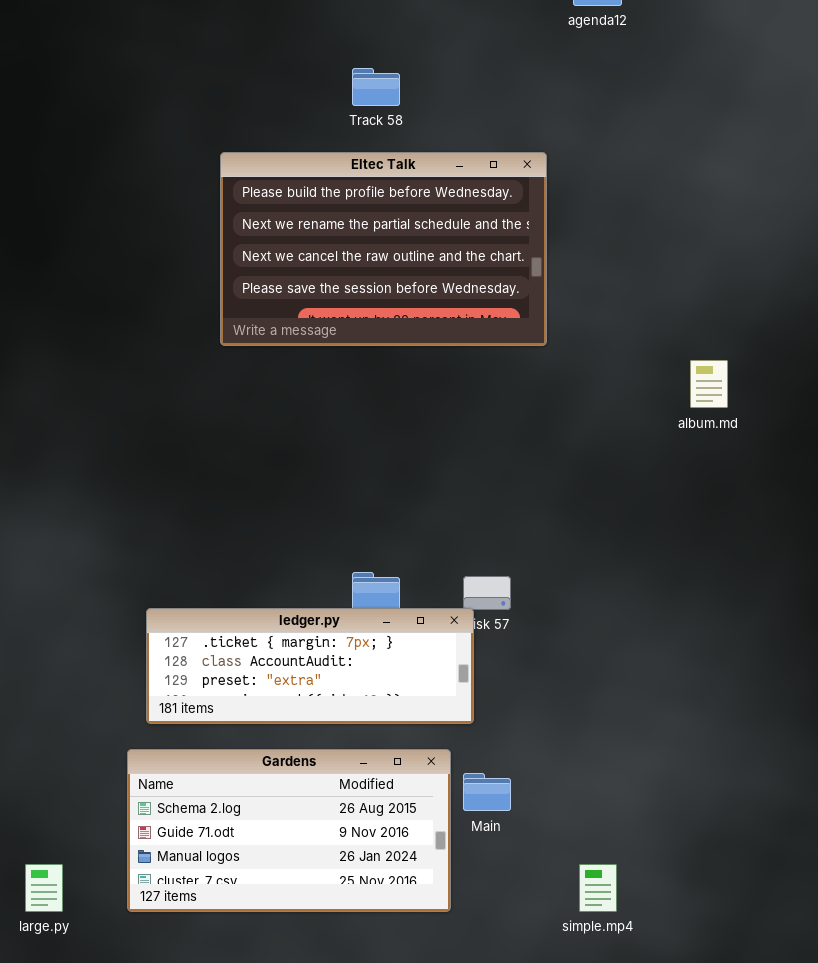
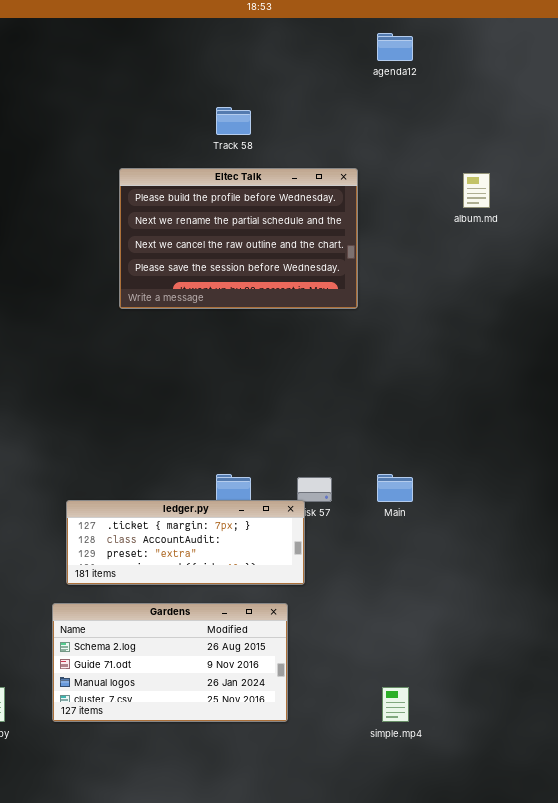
album.md: [690,360,728,408] -> [463,173,490,208], moved
Main: [463,773,511,811] -> [377,474,413,502], moved

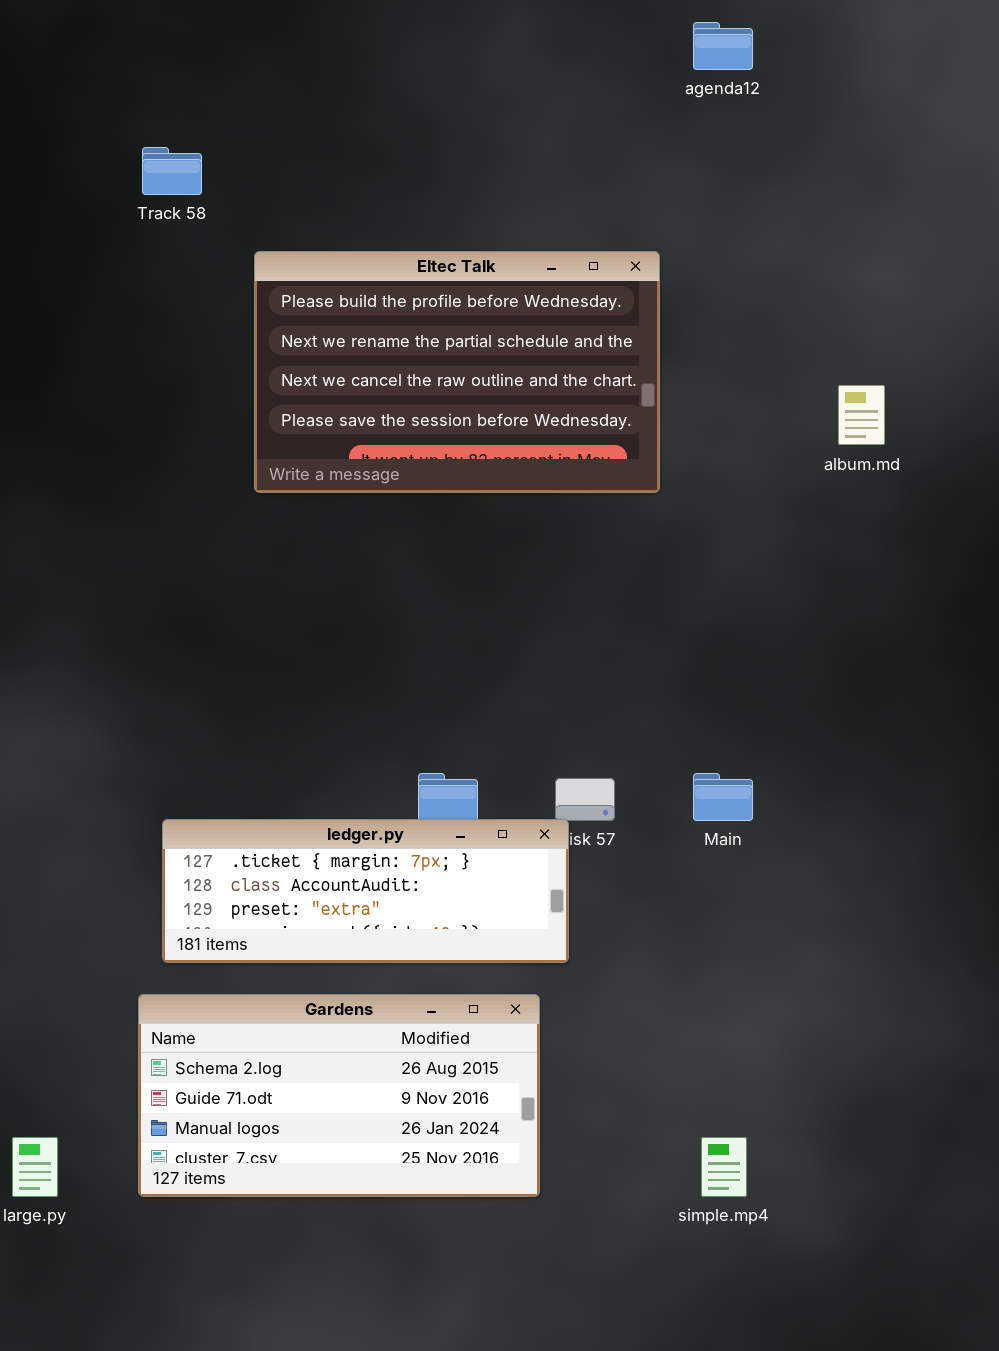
Track 58: [216,107,251,135] -> [142,147,202,195], moved
album.md: [463,173,490,208] -> [838,385,885,445], moved

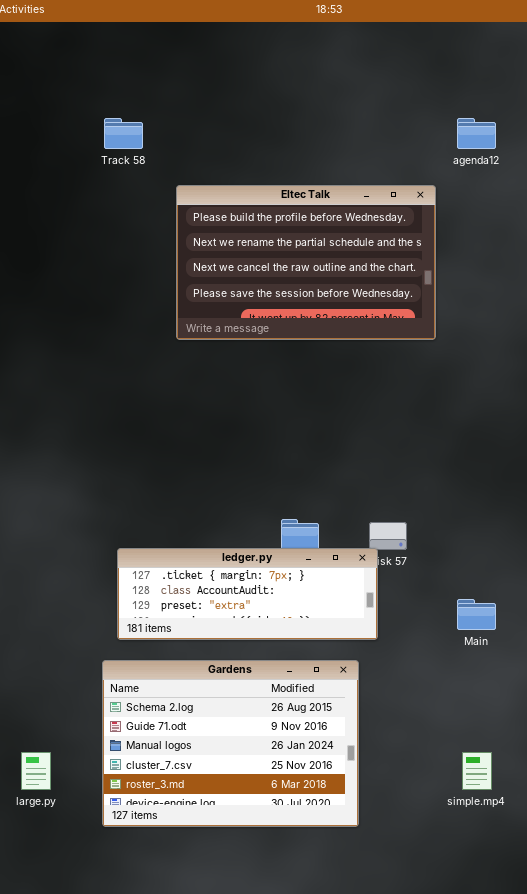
agenda12: [693,22,753,70] -> [457,118,496,149], moved
Main: [693,773,753,821] -> [457,599,496,630], moved
Gardens: [138,994,540,1197] -> [102,660,359,827], resized

